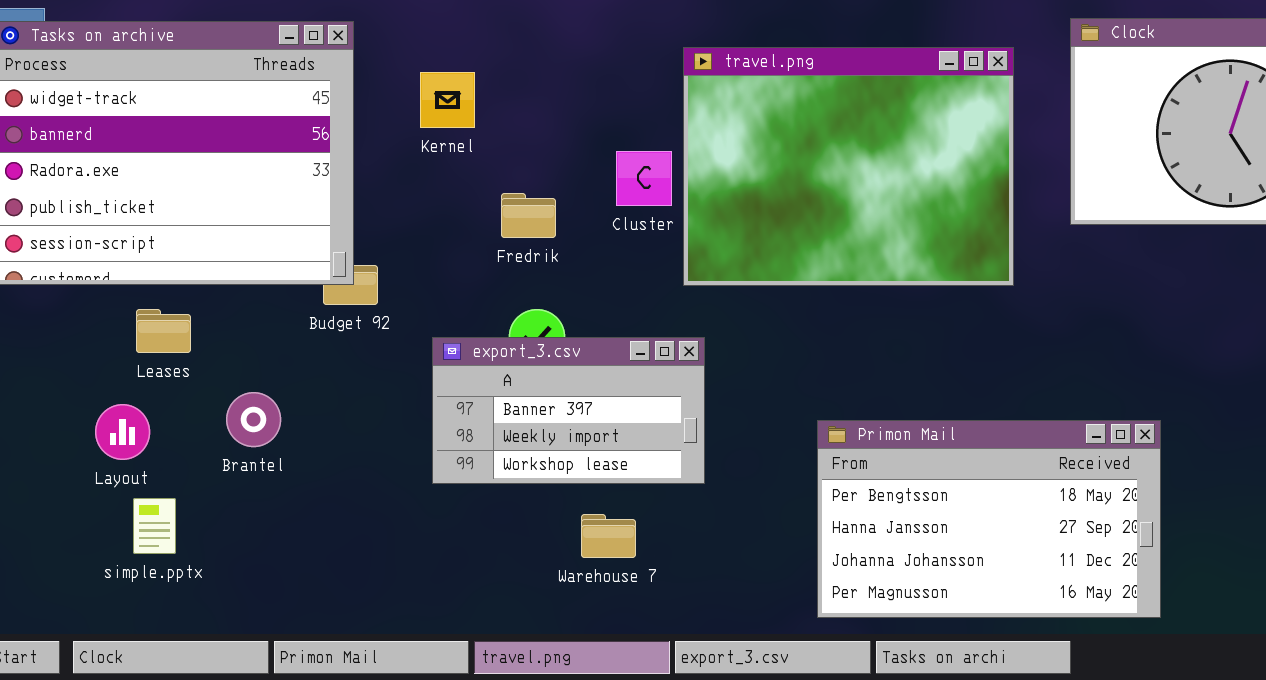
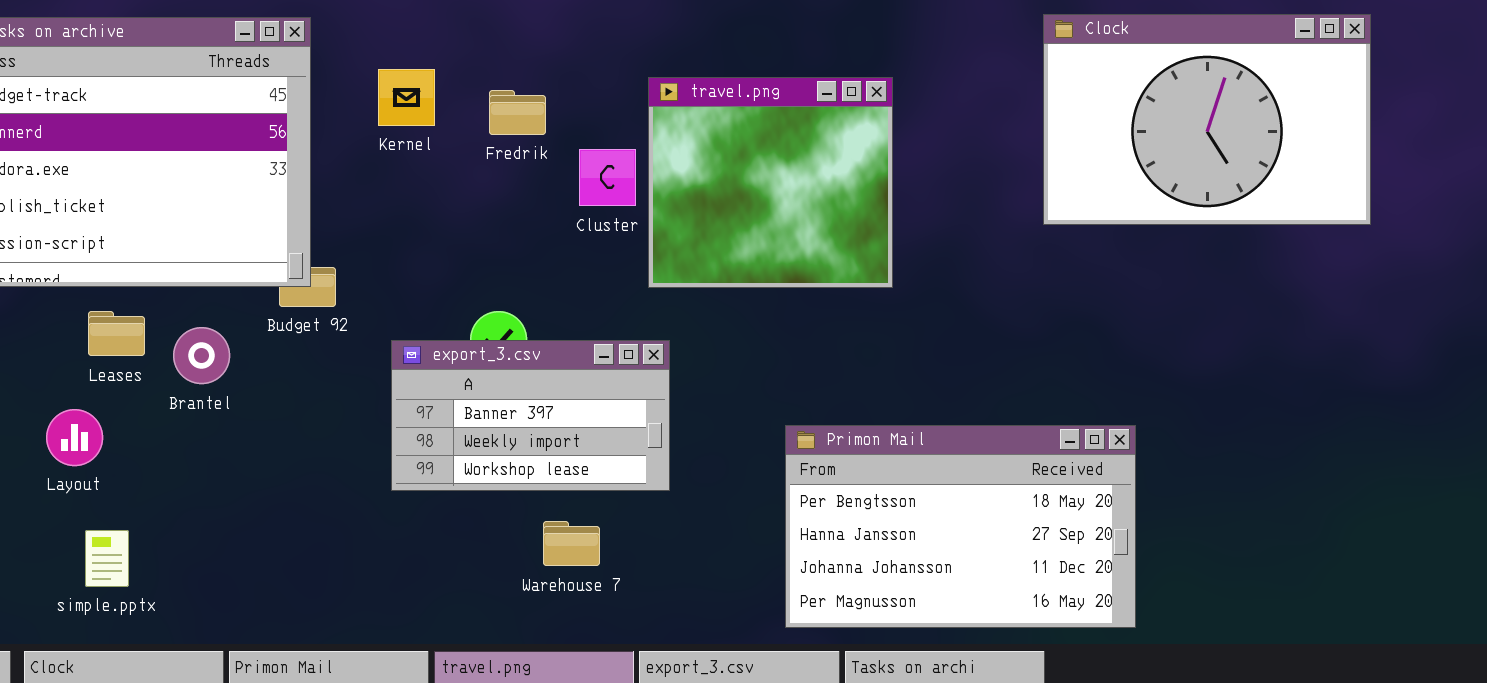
travel.png: [683,47,1014,286] -> [648,77,893,288], resized
Fredrik: [501,193,556,238] -> [489,90,546,135], moved
Brantel: [226,392,281,447] -> [173,327,230,384], moved
simple.pptx: [133,498,176,554] -> [85,530,129,587], moved

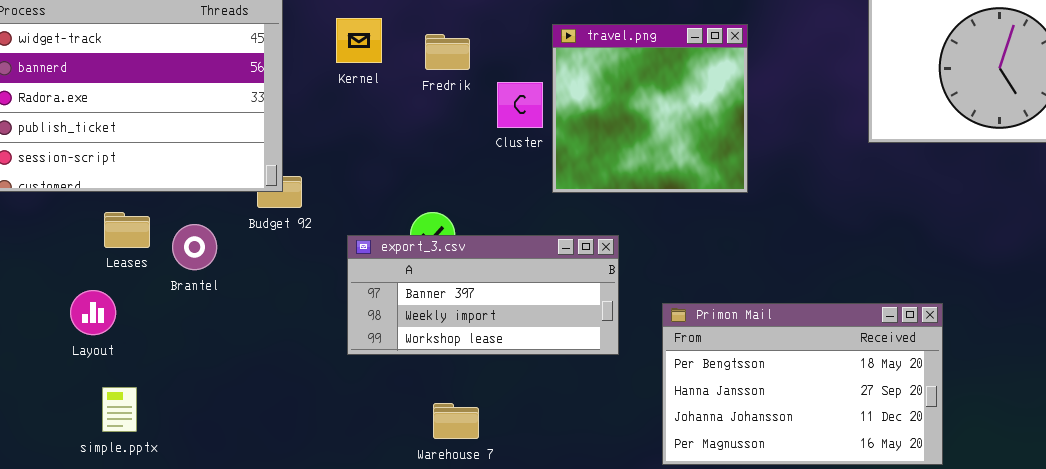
export_3.csv: [391,340,670,491] -> [347,235,619,355], resized
Warehouse 7: [543,521,600,566] -> [433,403,479,439], moved

